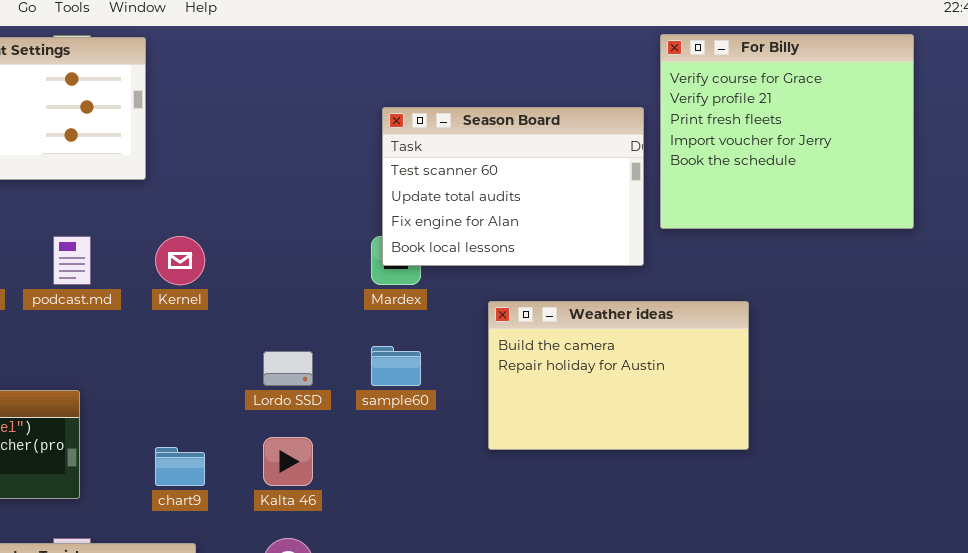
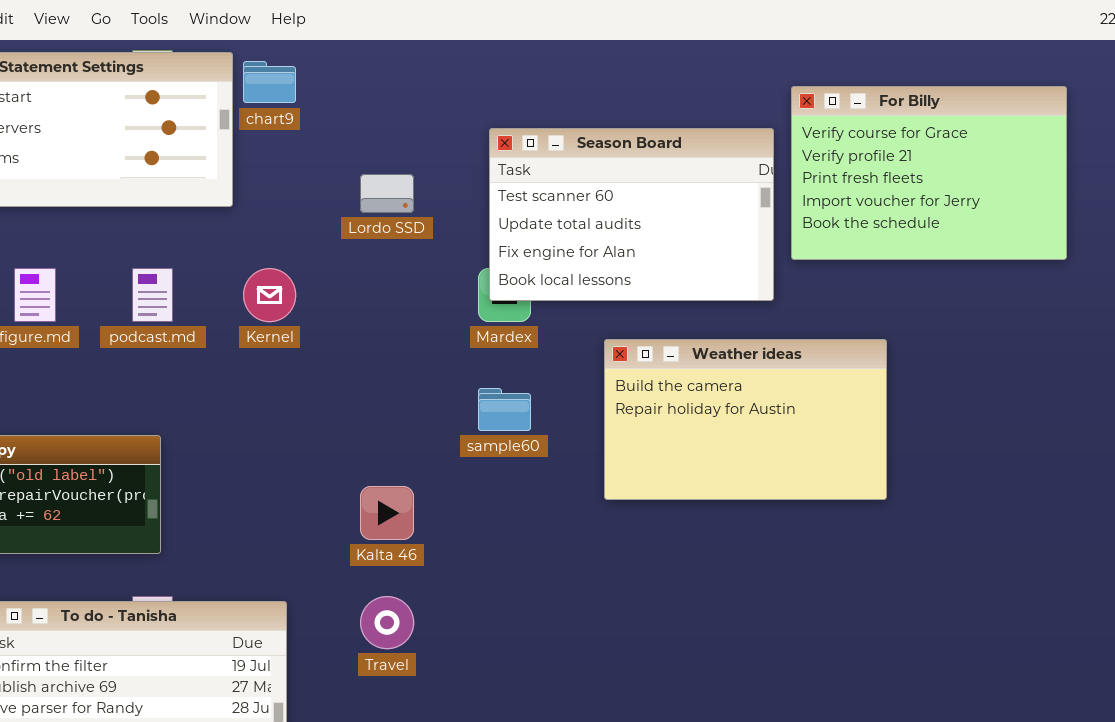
For Billy: [660,34,914,229] -> [791,86,1067,260], resized
Lordo SSD: [263,351,313,386] -> [360,174,414,213], moved
chart9: [155,447,205,486] -> [243,61,296,103], moved

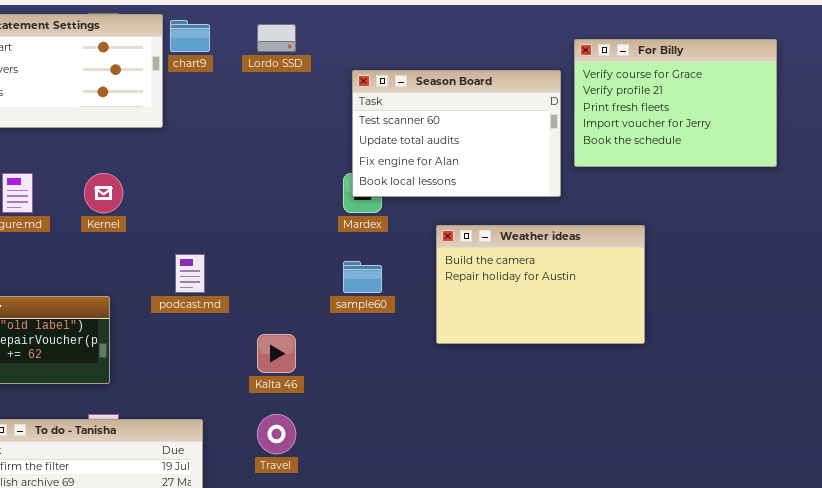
Lordo SSD: [360,174,414,213] -> [257,24,296,52], moved
podcast.md: [132,268,173,322] -> [175,254,205,293], moved
Kernel: [243,268,296,322] -> [84,173,123,213], moved

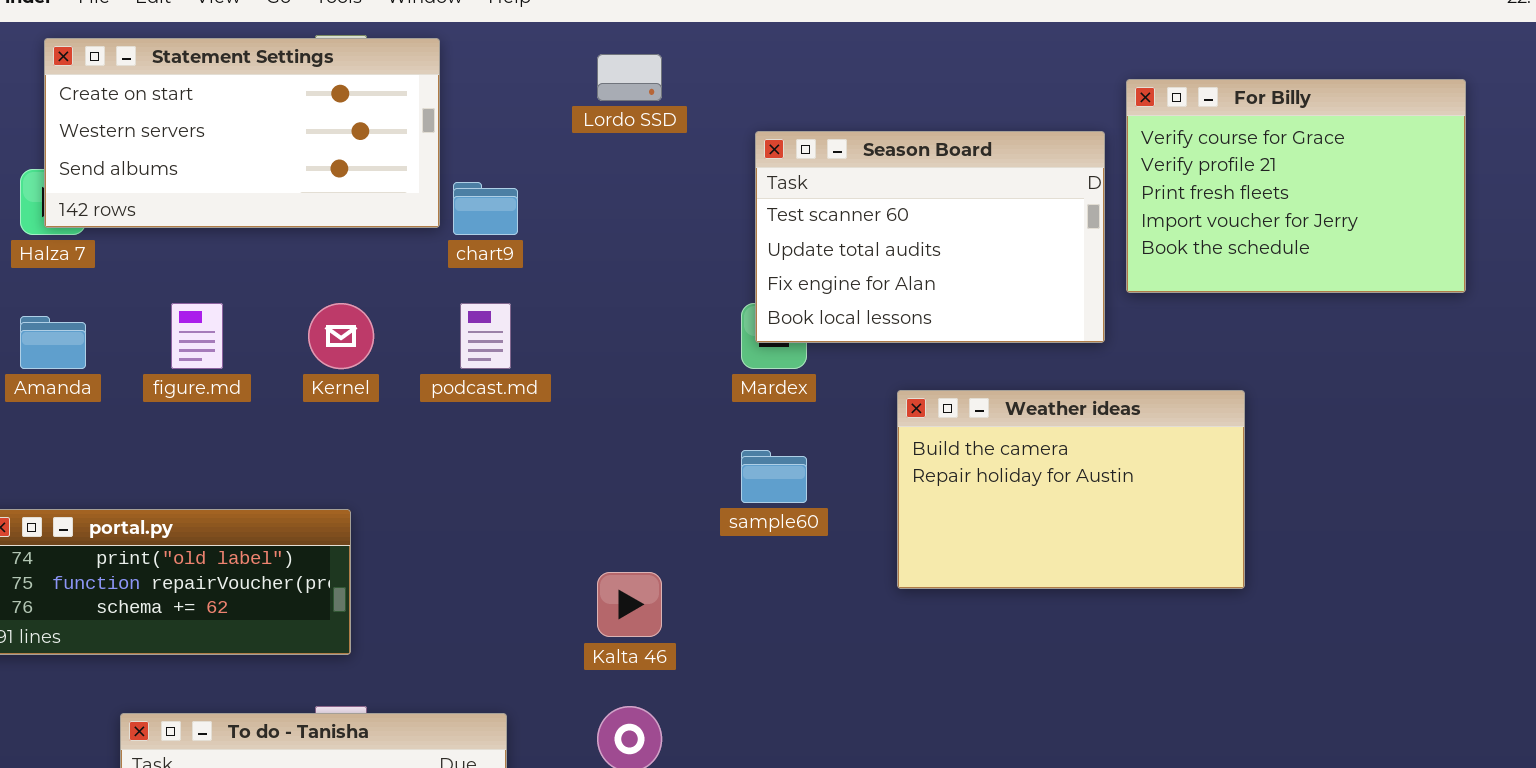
chart9: [170,20,210,52] -> [453,182,518,235], moved
podcast.md: [175,254,205,293] -> [460,303,511,369], moved

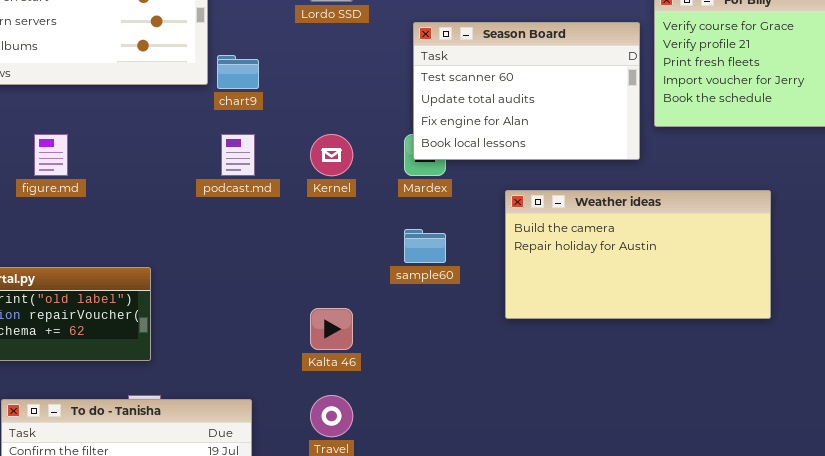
Kernel: [308,303,374,369] -> [310,134,353,176], moved
Weather ideas: [897,390,1245,589] -> [505,190,771,319], resized

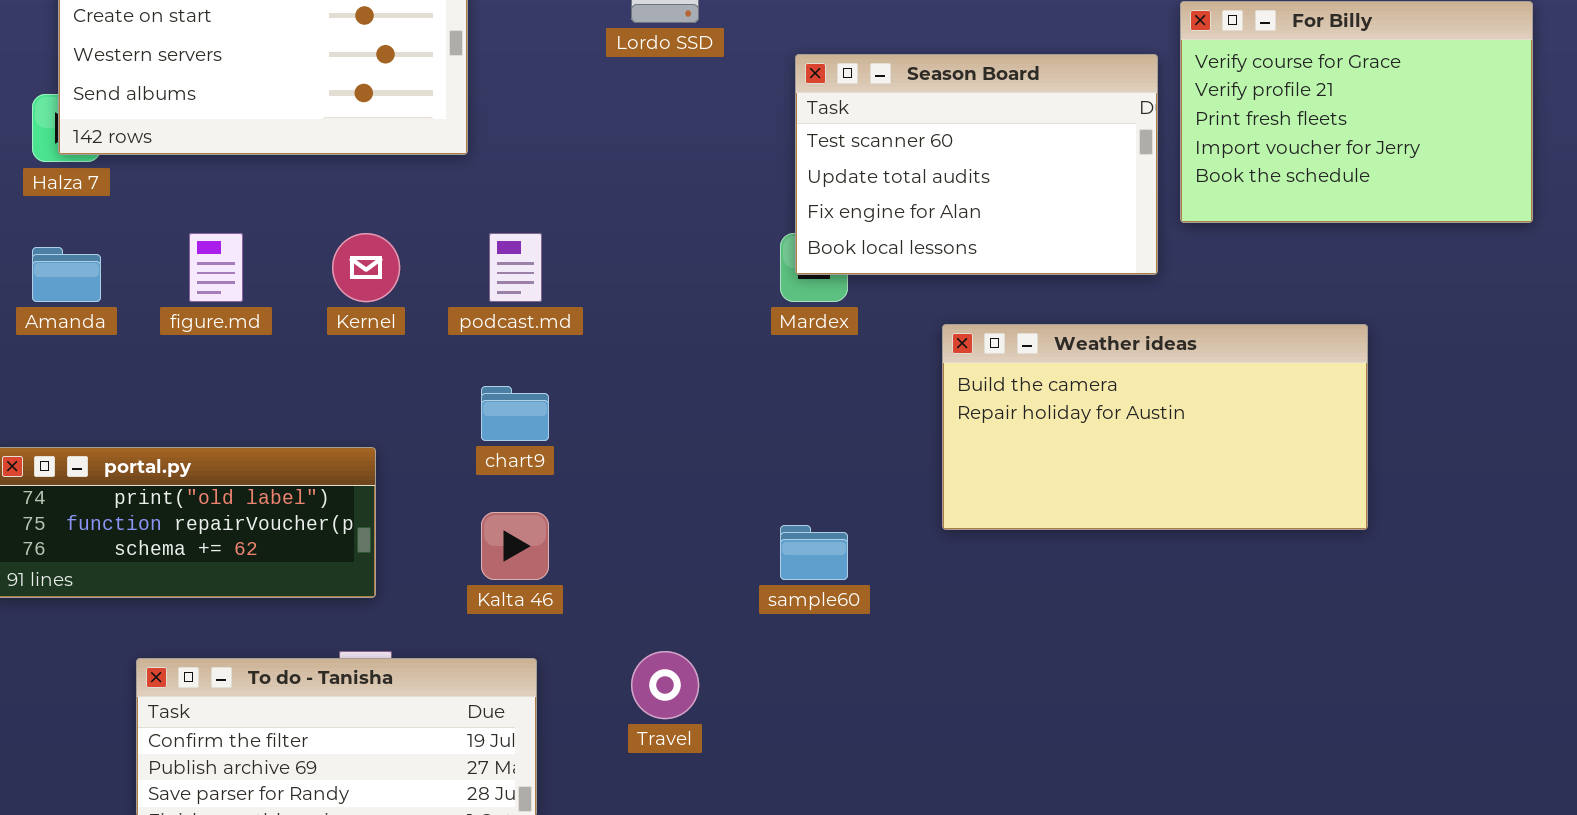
chart9: [217,55,259,89] -> [481,386,549,441], moved
Kernel: [310,134,353,176] -> [332,233,400,302], moved
sample60: [404,229,446,263] -> [780,525,848,580], moved
Kalta 46: [310,308,353,350] -> [481,512,549,580], moved

